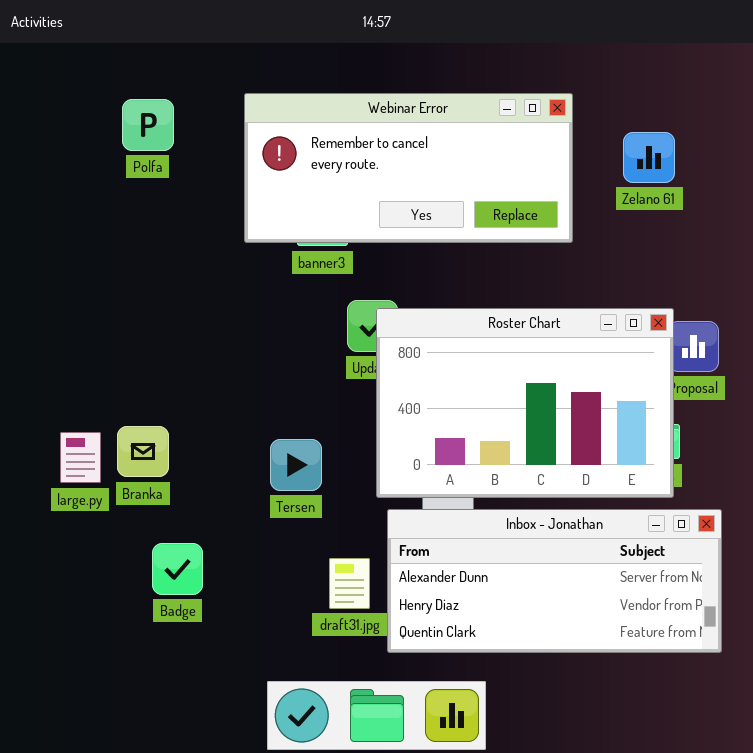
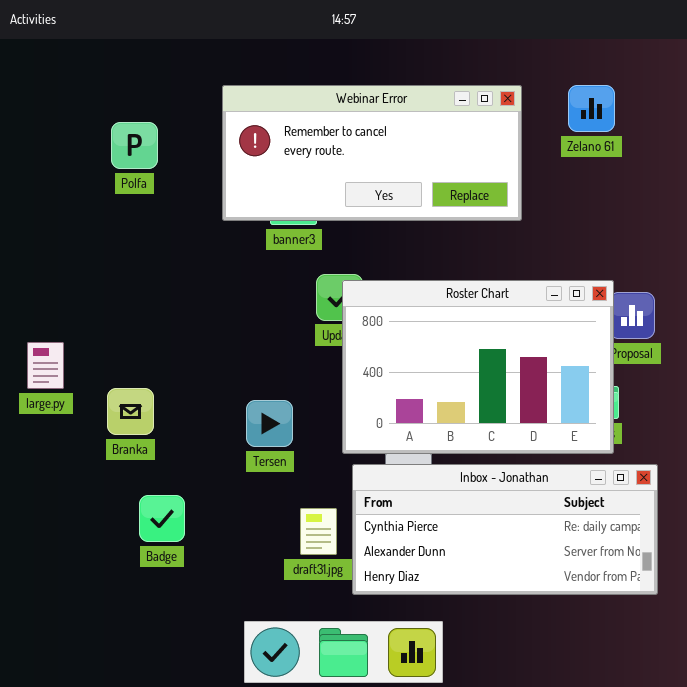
Polfa: [122,99,174,151] -> [111,122,158,169], moved
Zelano 61: [623,132,675,183] -> [568,85,615,132], moved
large.py: [60,432,101,483] -> [27,342,64,389], moved
Inbox - Jonathan: [387,509,722,653] -> [352,464,658,595], scrolled up 1 row

